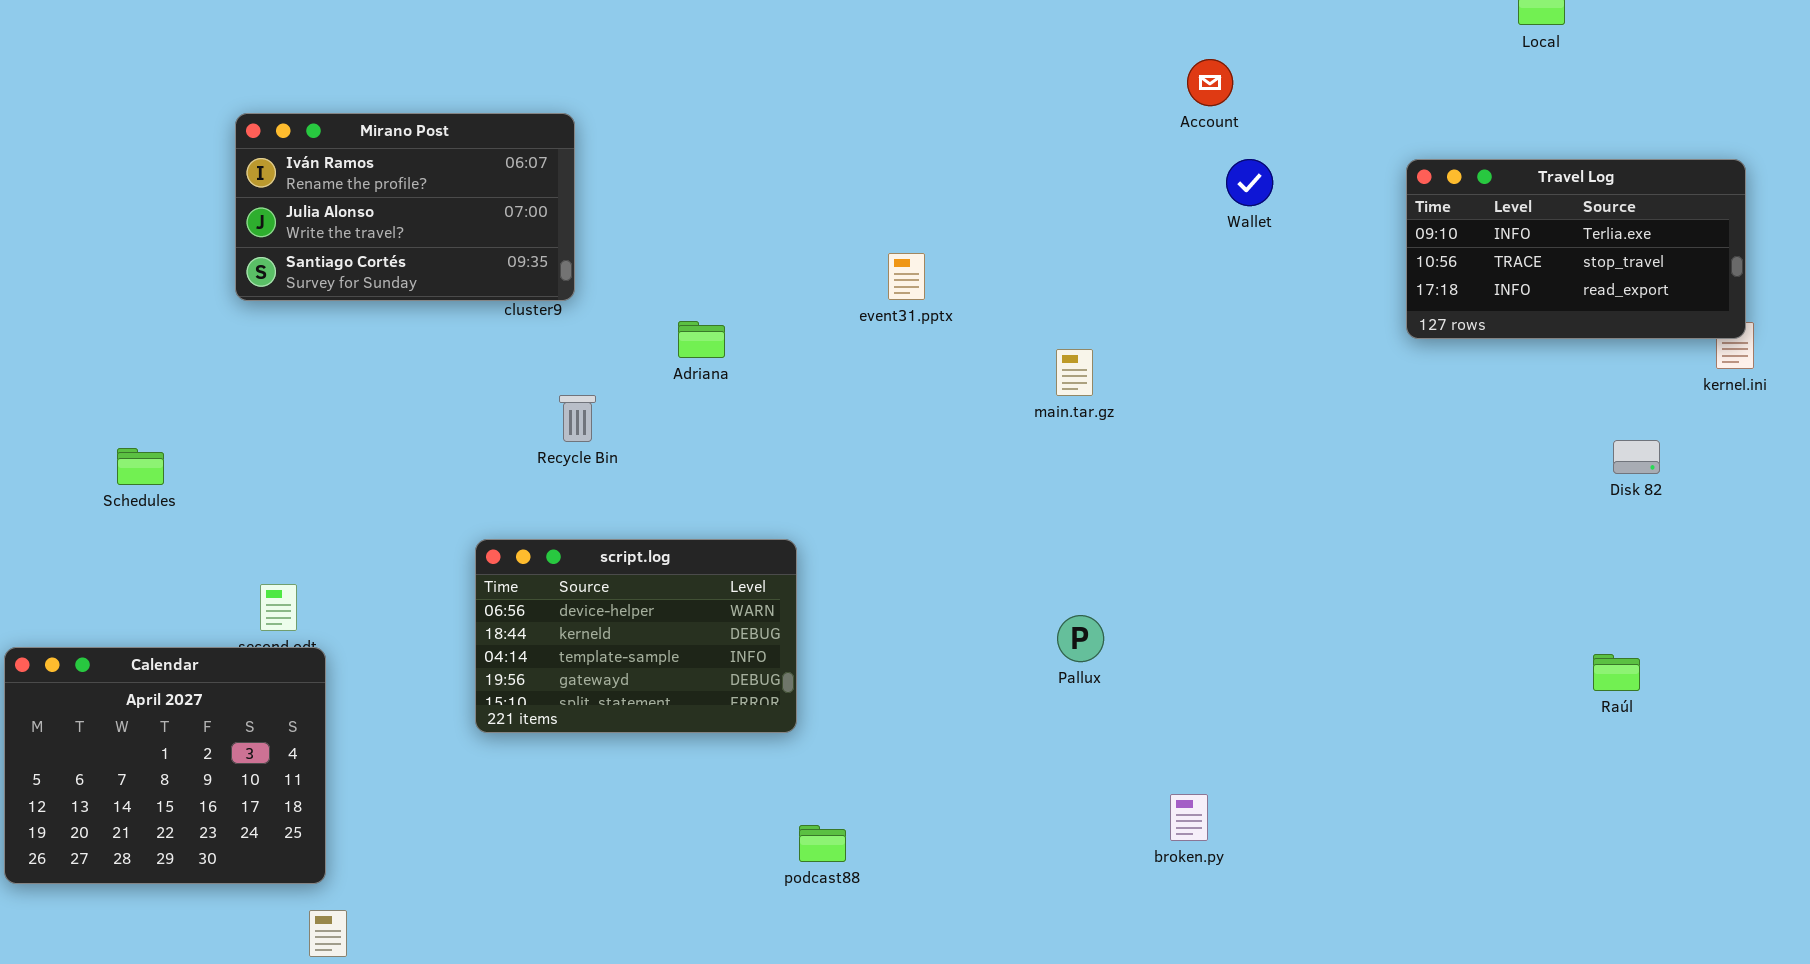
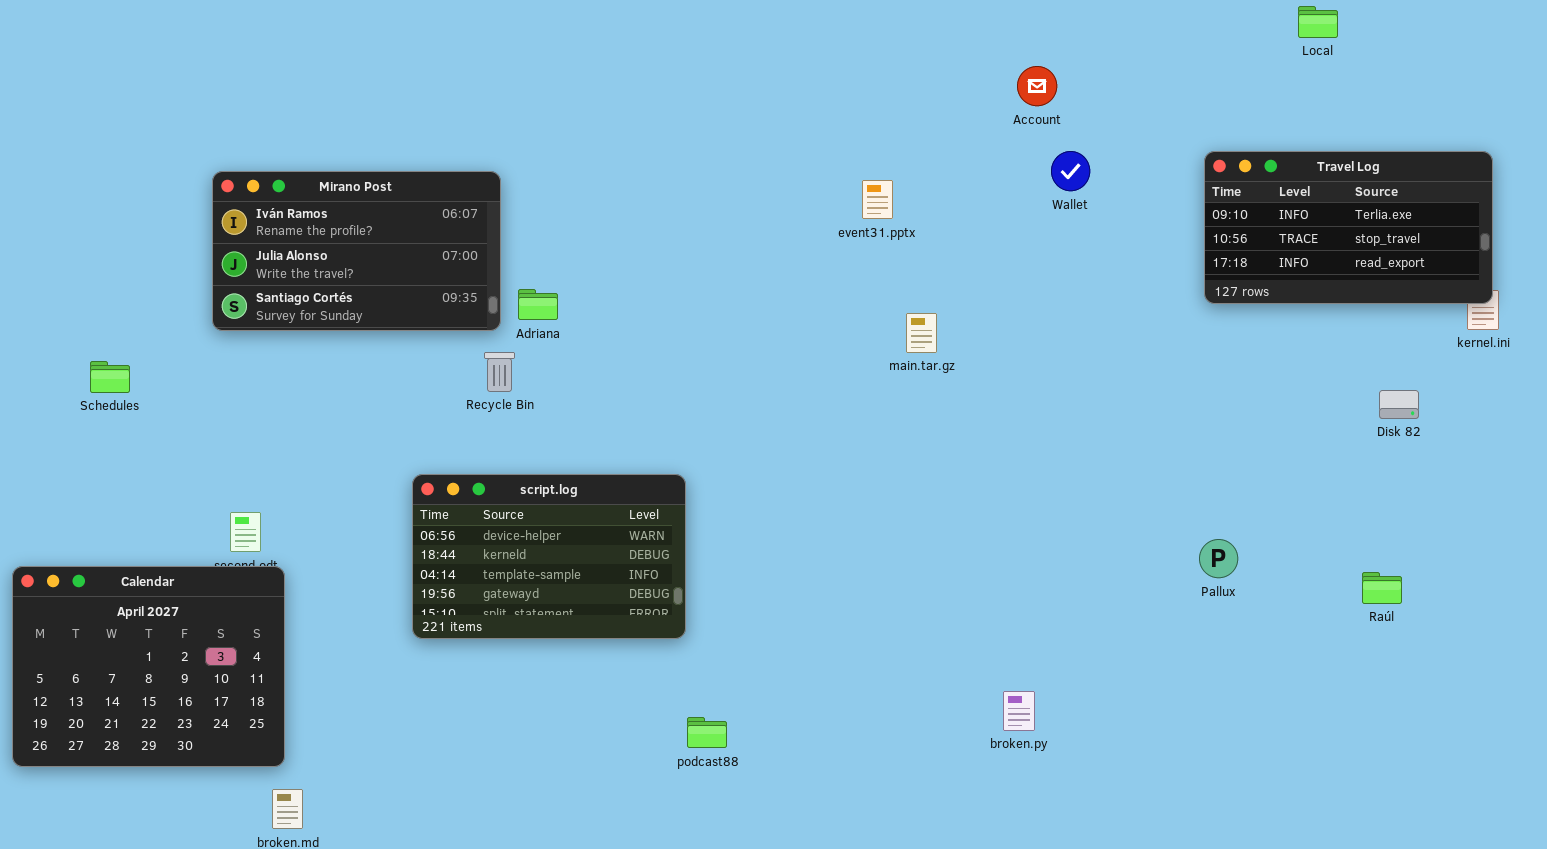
Mirano Post: [235,113,575,301] -> [212,171,501,331], moved
event31.pptx: [888,253,925,300] -> [862,180,893,219], moved
Adriana: [678,321,725,358] -> [518,289,558,320], moved
Schedules: [117,448,164,485] -> [90,361,130,393], moved
Pallux: [1057,615,1104,662] -> [1199,539,1238,578], moved

